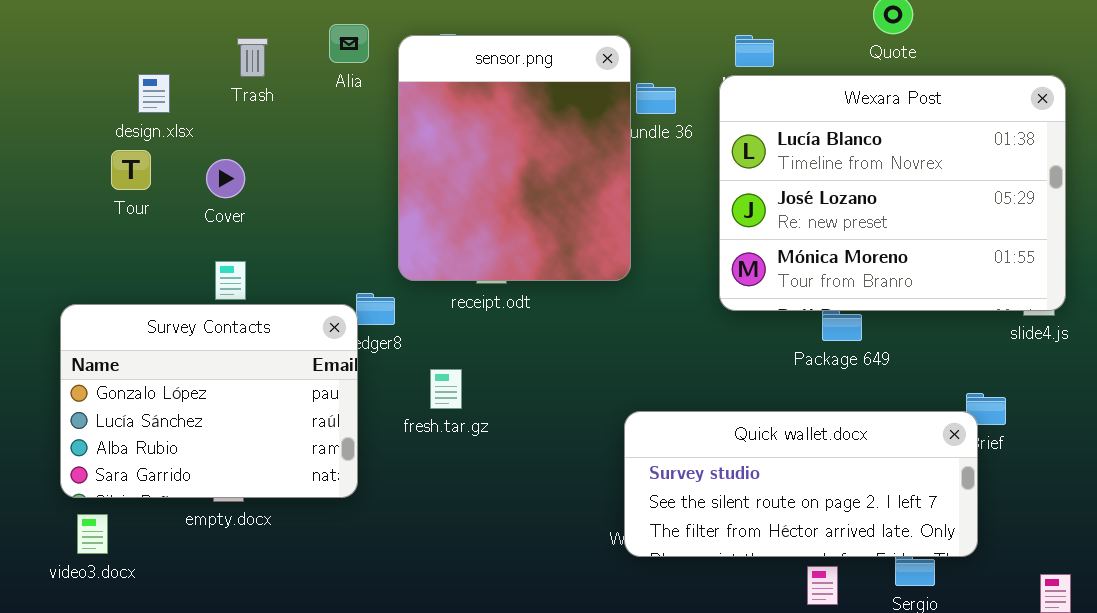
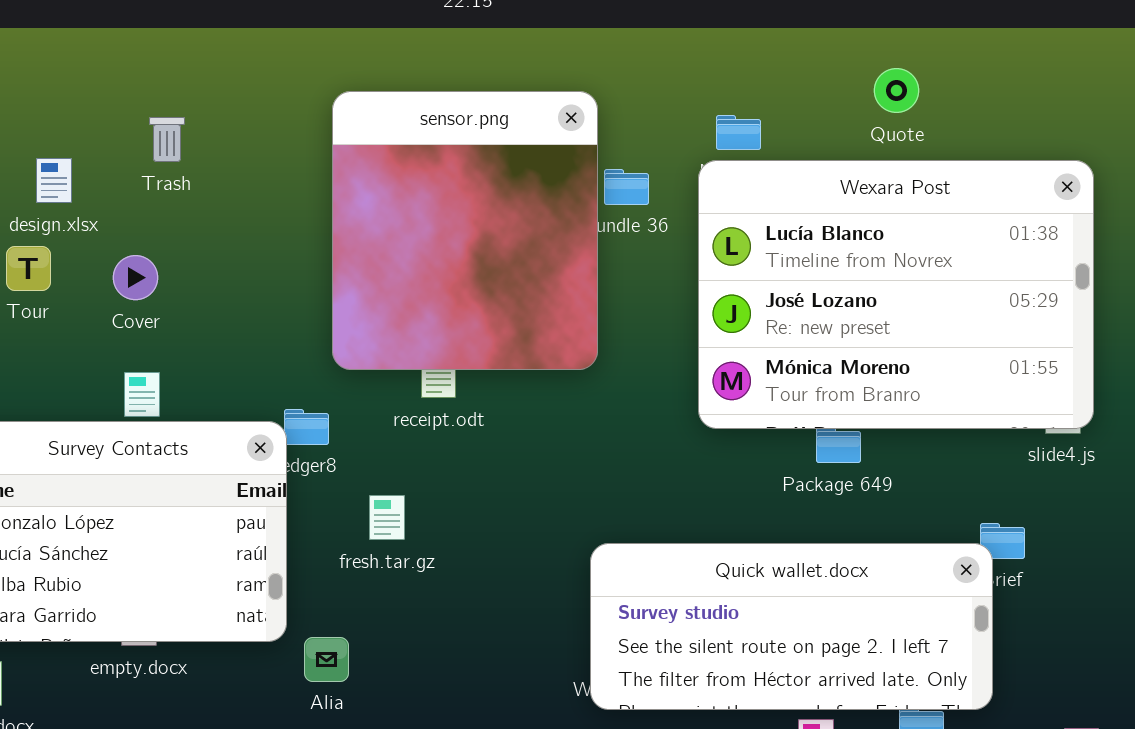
Alia: [329,24,369,63] -> [304,637,349,682], moved
sensor.png: [398,35,631,281] -> [332,91,598,370], moved

